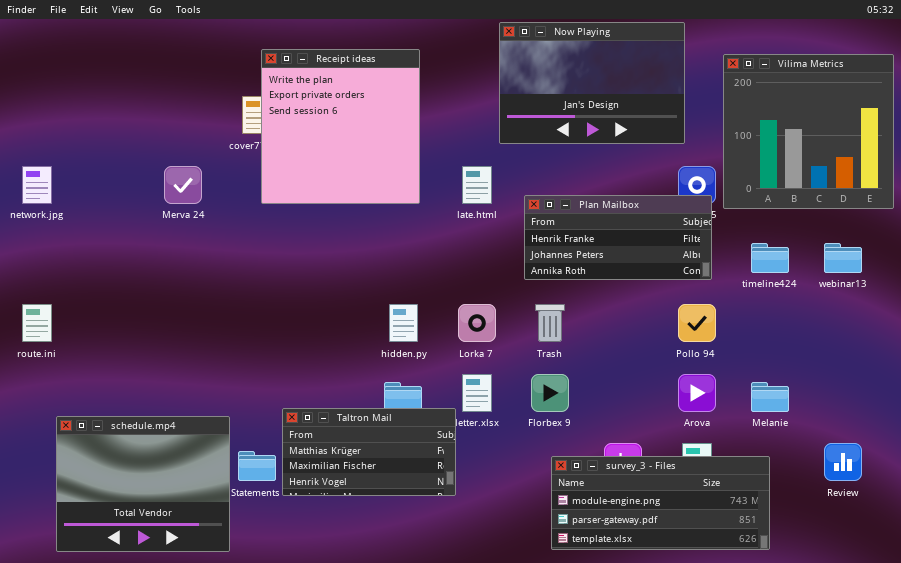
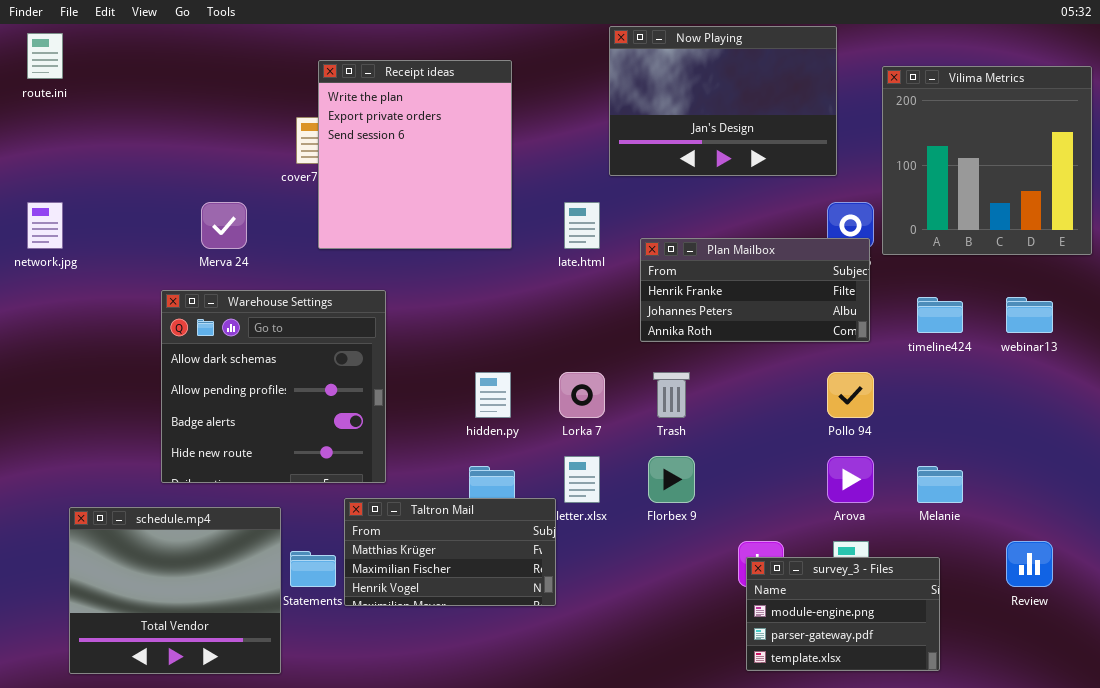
Warehouse Settings: none -> [161,290,386,483], opened
route.ini: [22,304,52,342] -> [27,33,63,79], moved
survey_3 - Files: [551,456,770,550] -> [746,557,940,671], resized

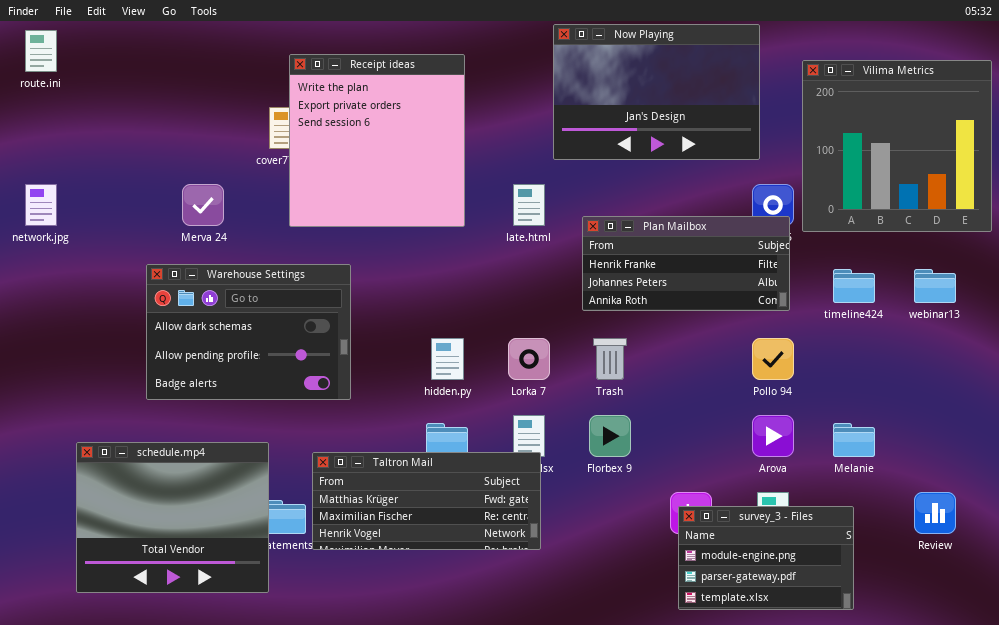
Warehouse Settings: [161,290,386,483] -> [146,264,351,400], resized
Taltron Mail: [344,498,556,606] -> [312,452,541,550], resized
schedule.mp4: [69,507,281,674] -> [76,442,269,593], moved

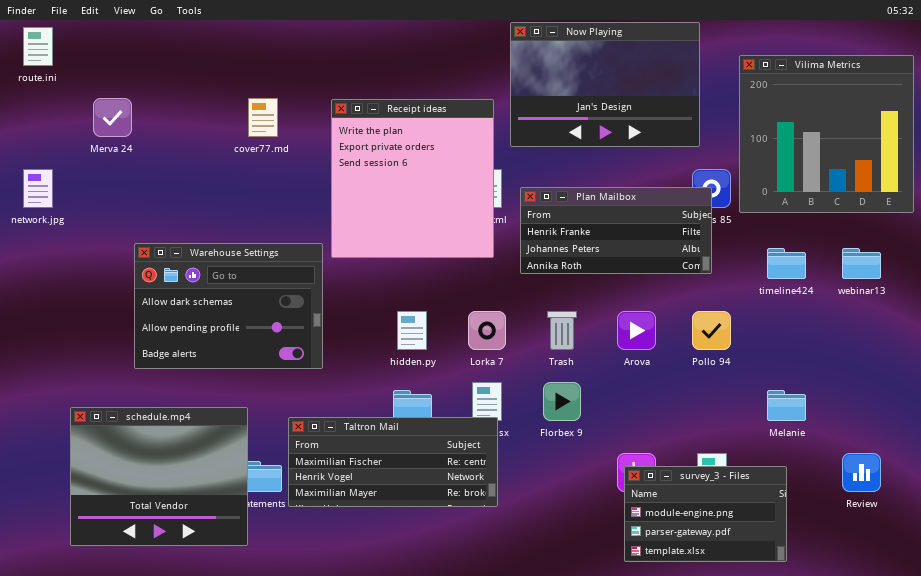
Receipt ideas: [289,54,465,227] -> [331,99,494,258], moved
Merva 24: [182,184,224,226] -> [93,98,132,137], moved
Plan Mailbox: [582,216,790,311] -> [520,187,712,274], moved
Arova: [752,415,794,457] -> [617,311,656,350], moved
Taltron Mail: [312,452,541,550] -> [288,417,498,507], scrolled down 1 row

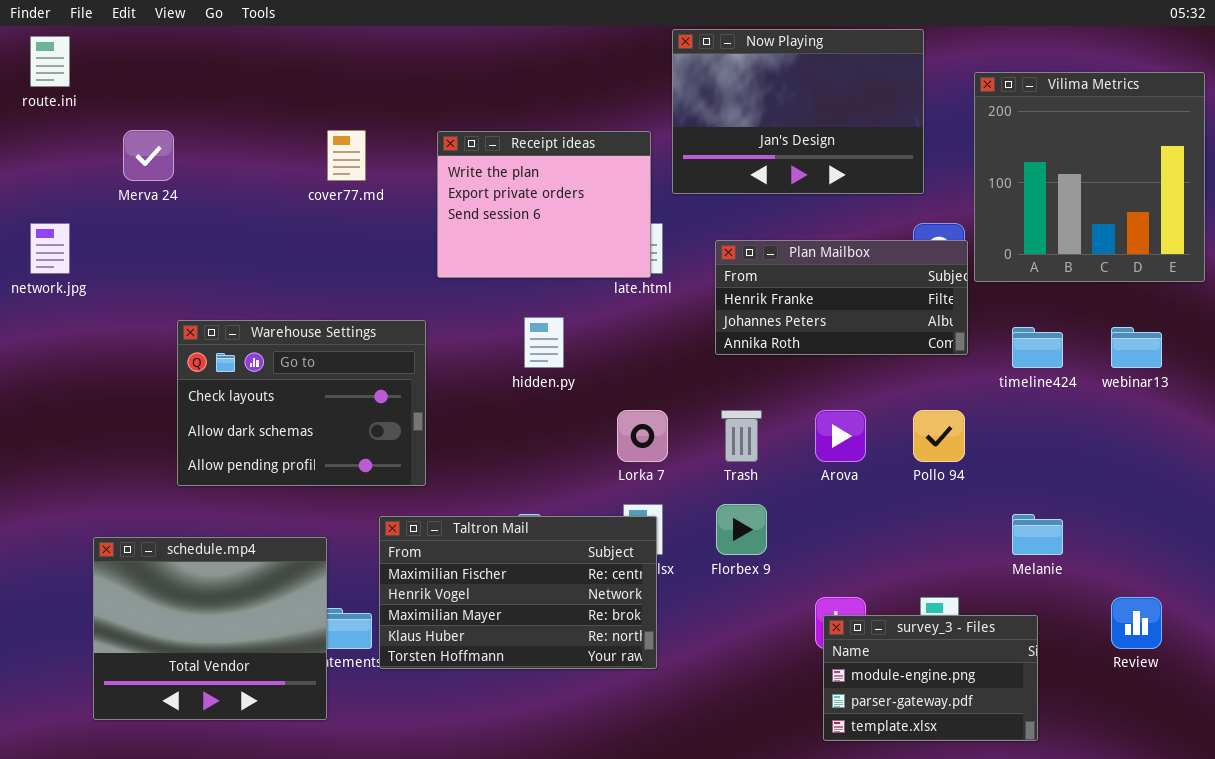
Receipt ideas: [331,99,494,258] -> [437,131,651,278], resized
Plan Mailbox: [520,187,712,274] -> [715,240,968,355], moved
Warehouse Settings: [134,243,323,369] -> [177,320,426,486], scrolled up 1 row
hidden.py: [397,311,427,350] -> [524,317,564,368], moved
Taltron Mail: [288,417,498,507] -> [379,516,657,669], resized

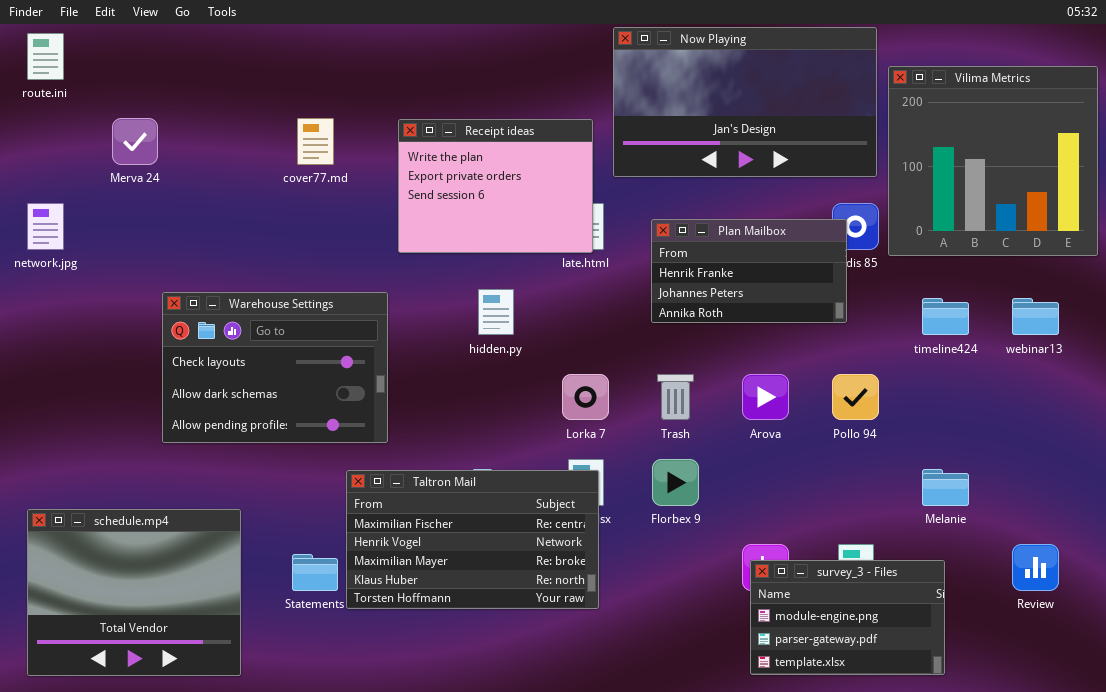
Now Playing: [672,29,924,194] -> [613,27,877,177], resized
Plan Mailbox: [715,240,968,355] -> [651,219,847,323], resized
schedule.mp4: [93,537,327,720] -> [27,509,241,676], moved

